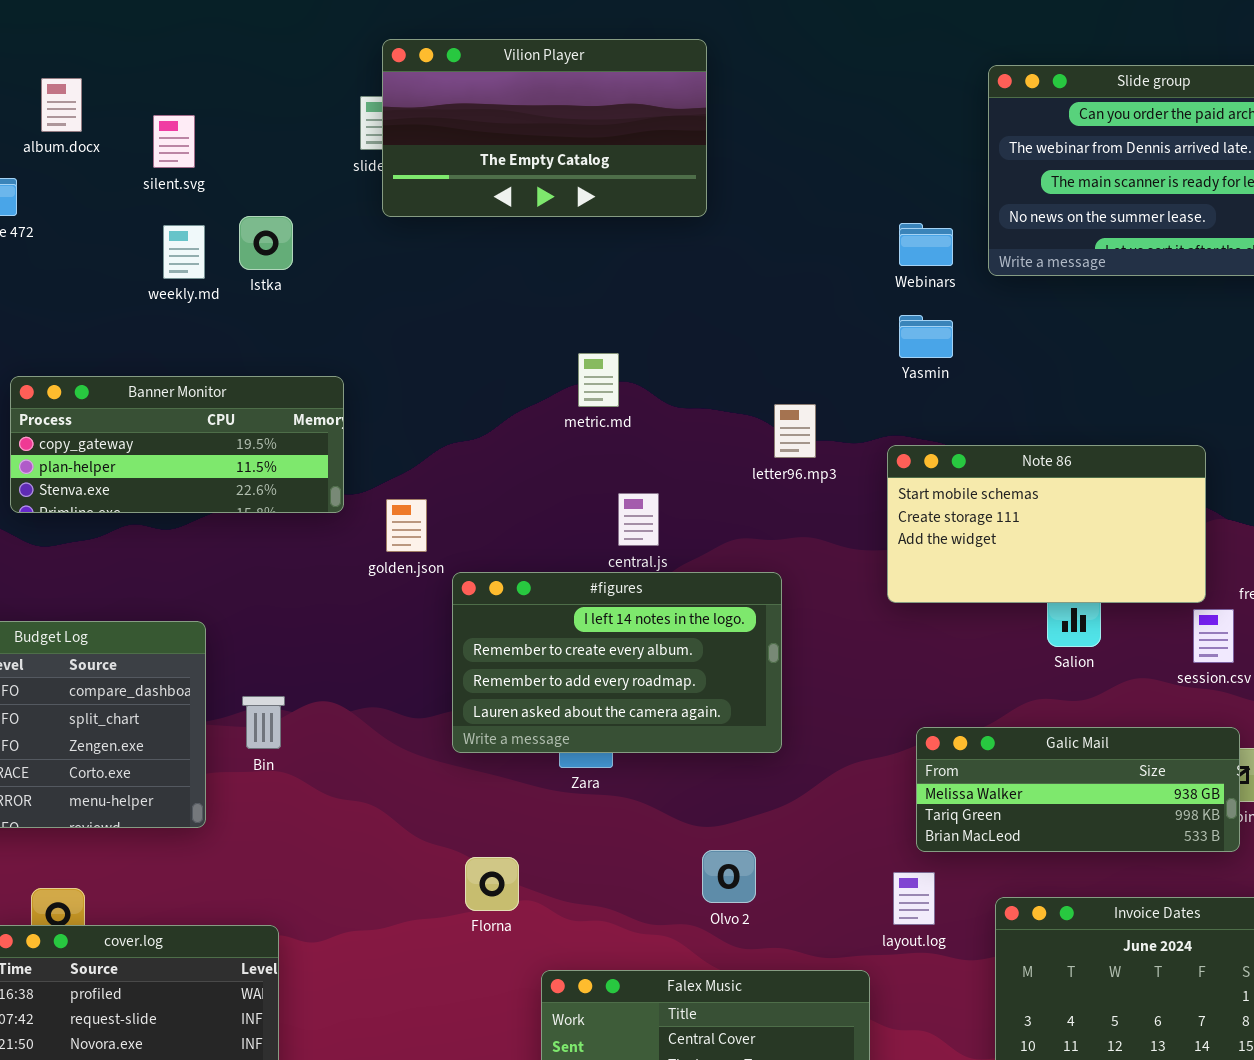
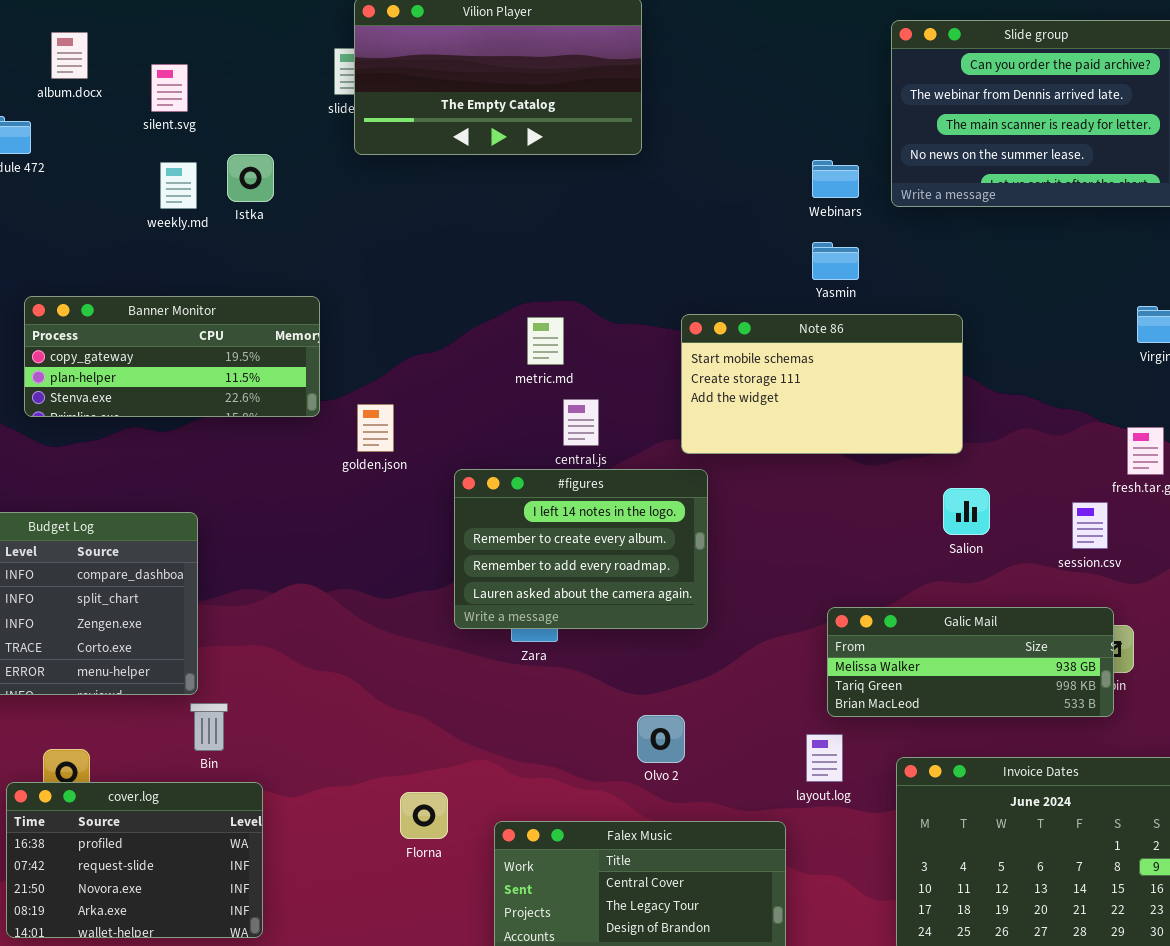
metric.md: [578,353,619,407] -> [527,317,564,365], moved
Note 86: [887,445,1206,603] -> [681,314,963,454], moved
#figures: [452,572,782,753] -> [454,469,708,629], resized
Bin: [242,696,285,749] -> [190,703,228,751], moved
Florna: [465,857,519,911] -> [400,792,448,839], moved

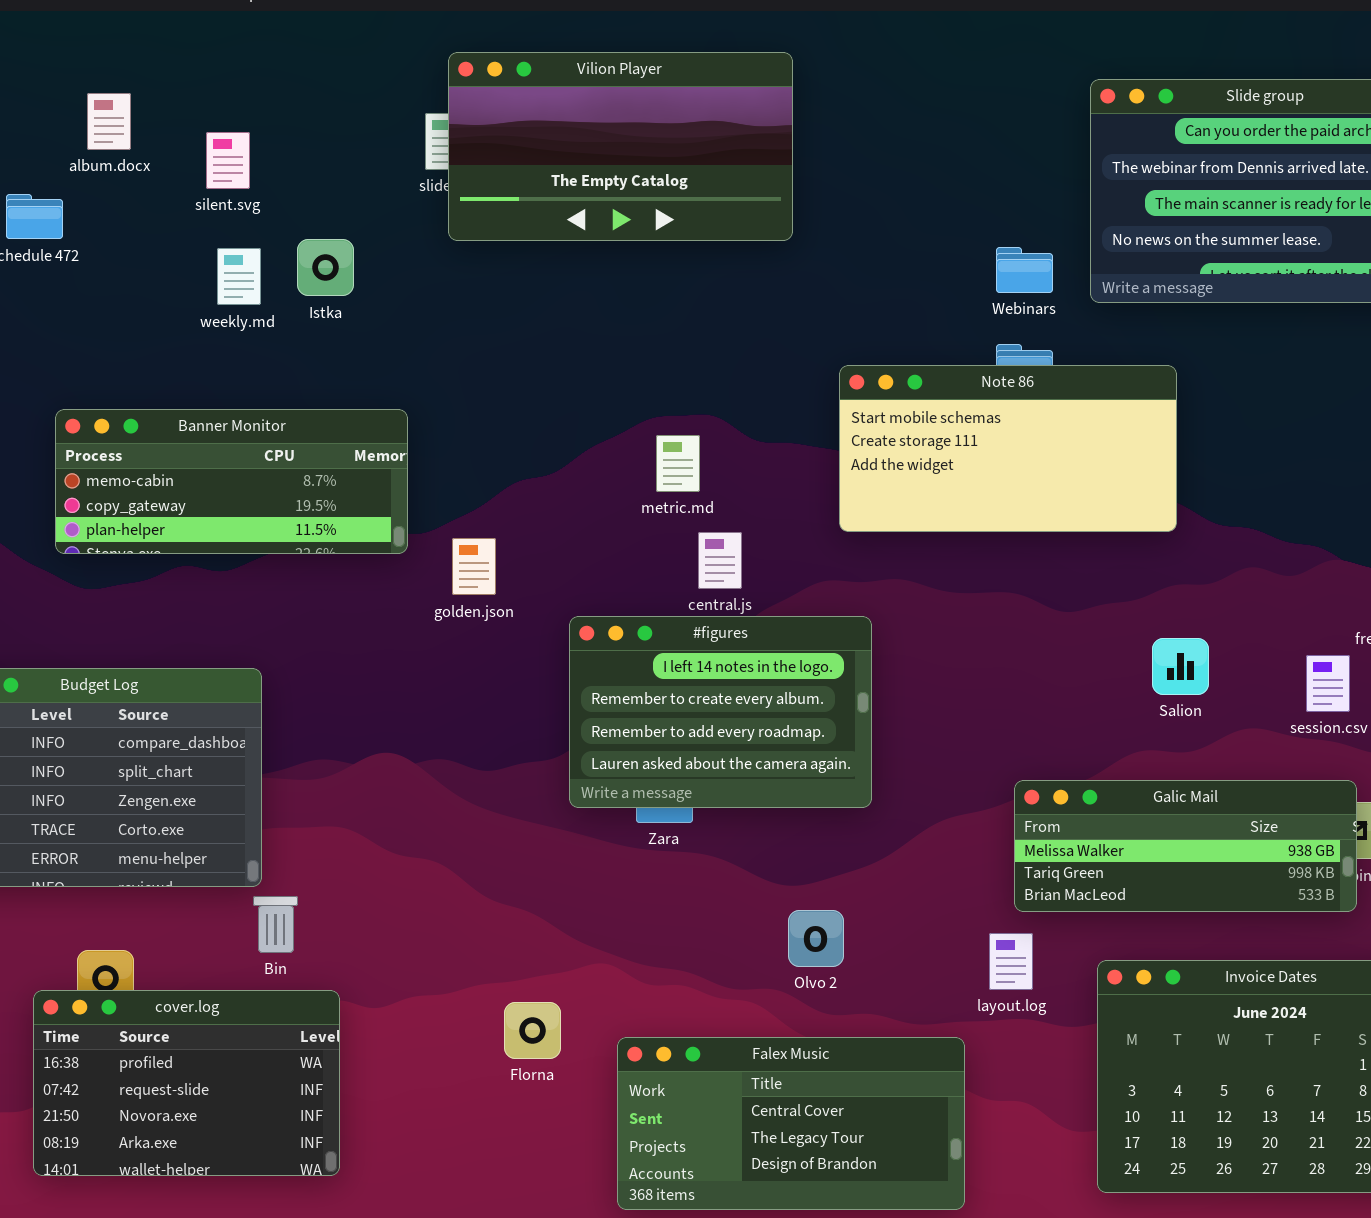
Banner Monitor: [24,296,320,417] -> [55,409,408,554], scrolled up 1 row
Note 86: [681,314,963,454] -> [839,365,1177,532], moved

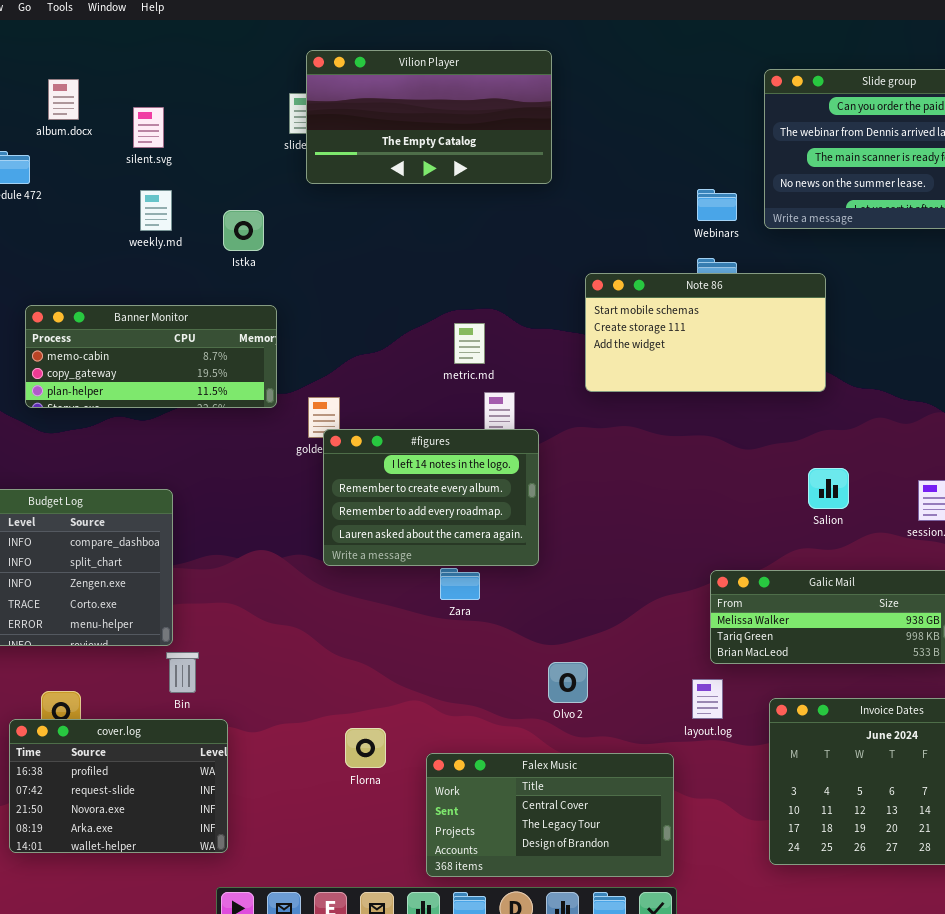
Istka: [297,239,354,296] -> [223,210,264,251], moved
#figures: [569,616,872,808] -> [323,429,539,566], moved

